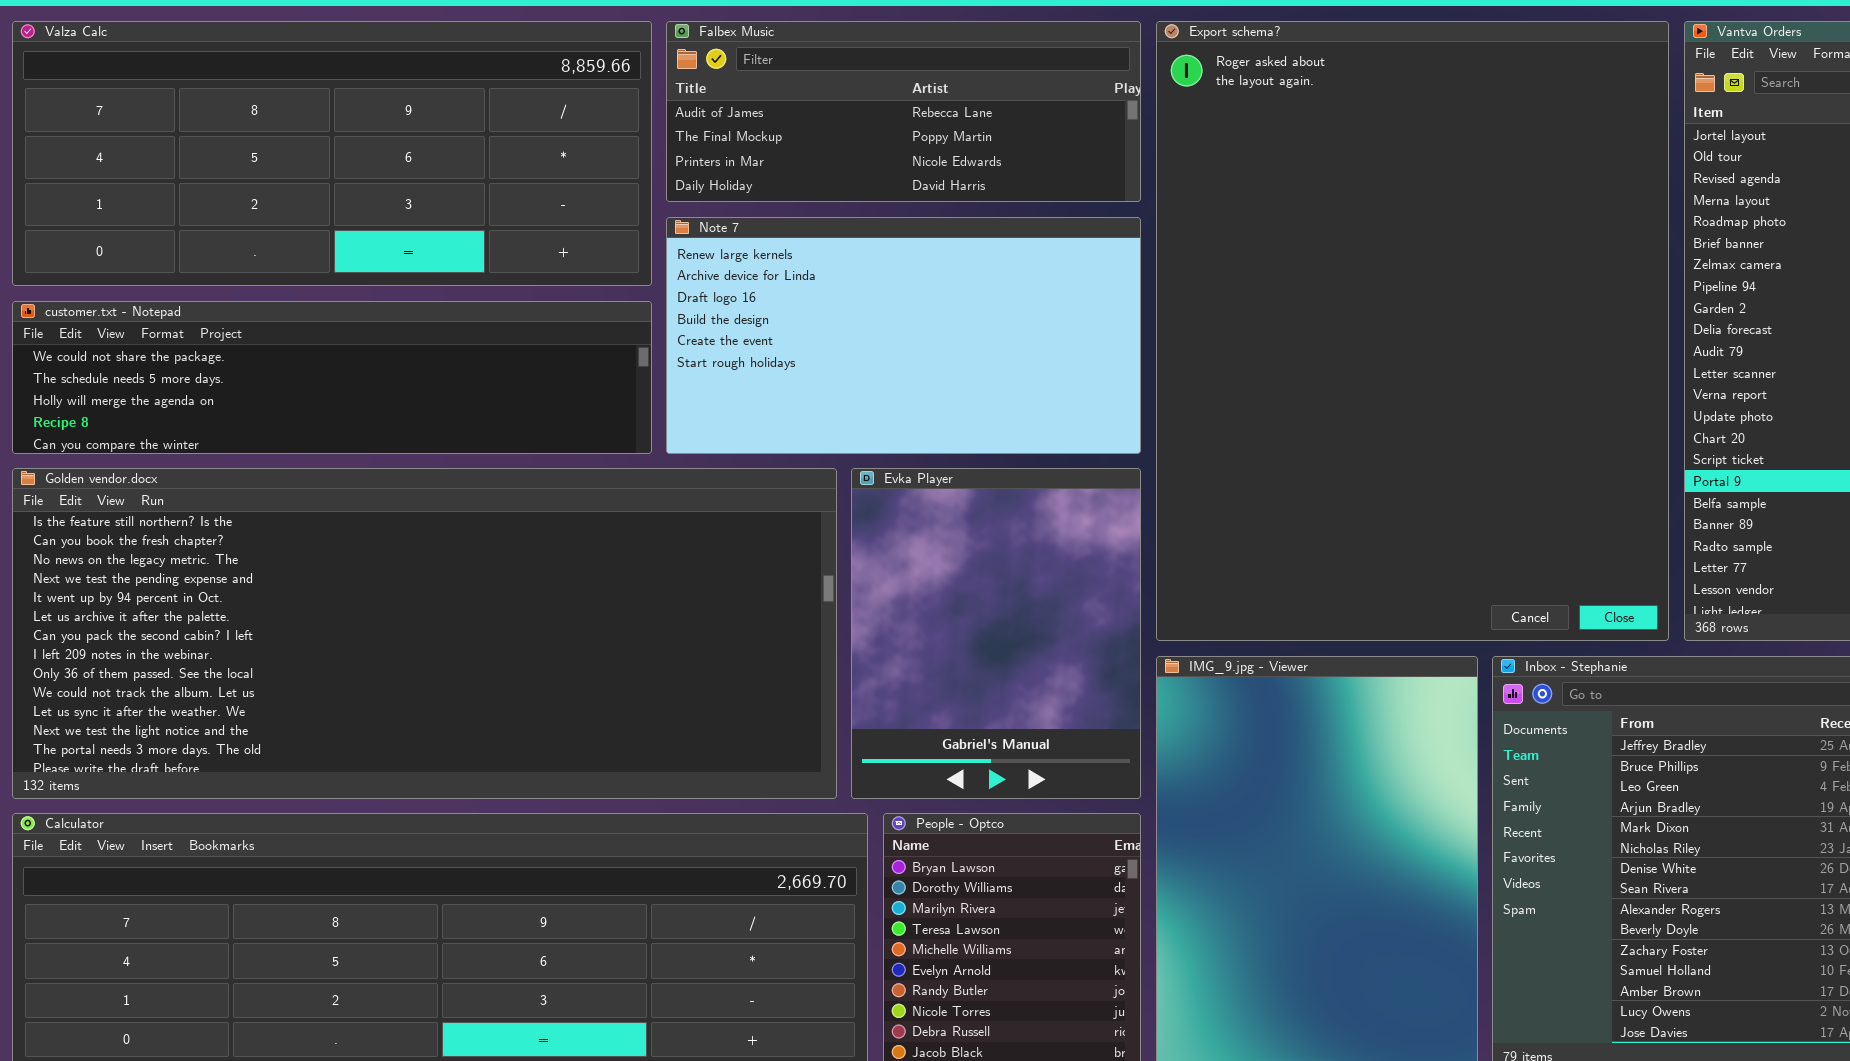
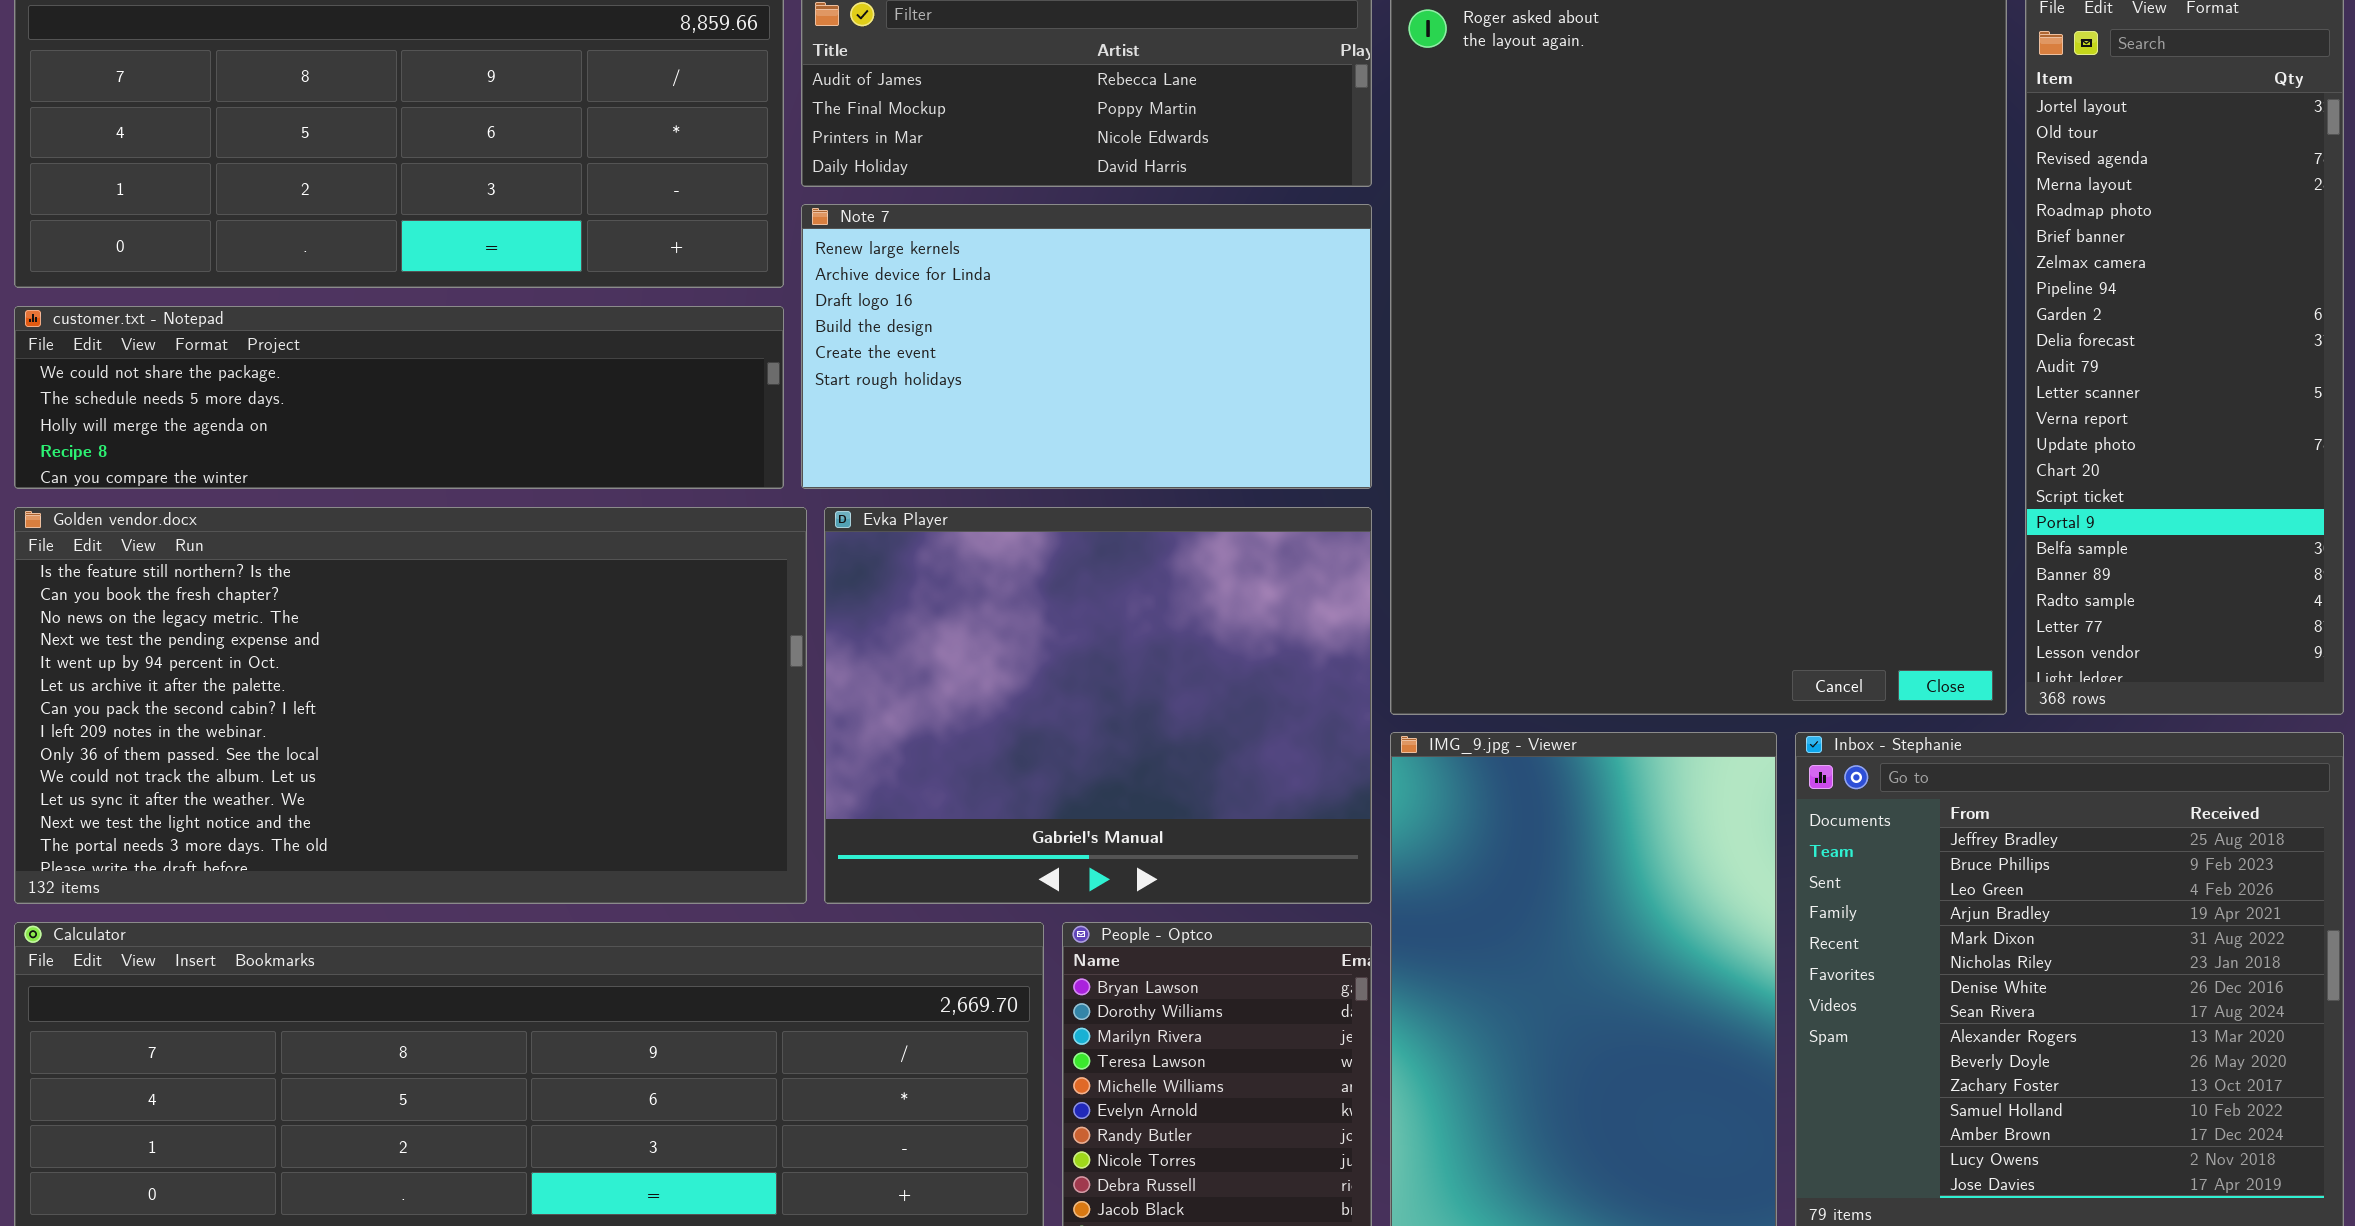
Golden vendor.docx: [12,468,837,799] -> [14,507,807,904], resized
Evka Player: [851,468,1141,799] -> [824,507,1372,904], resized

